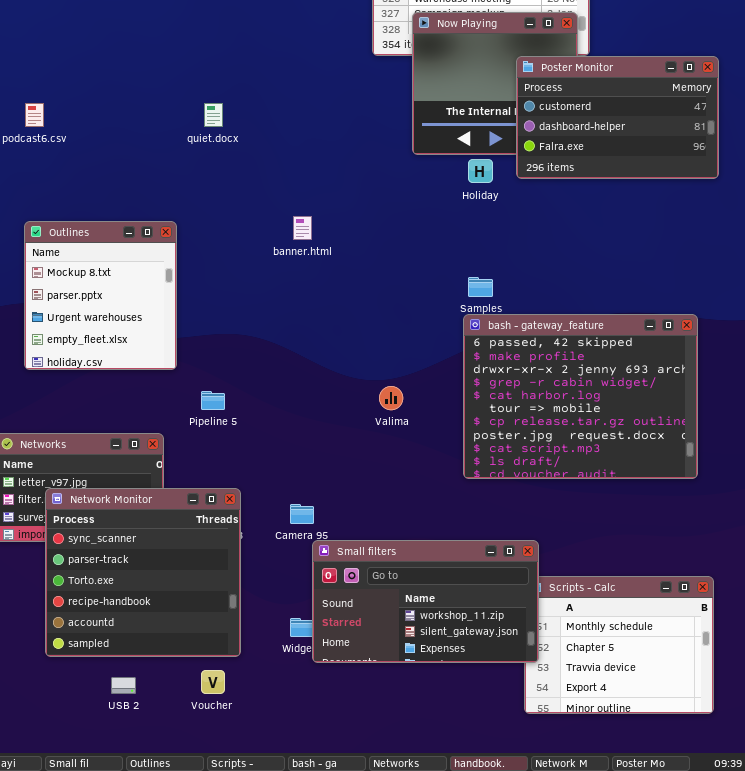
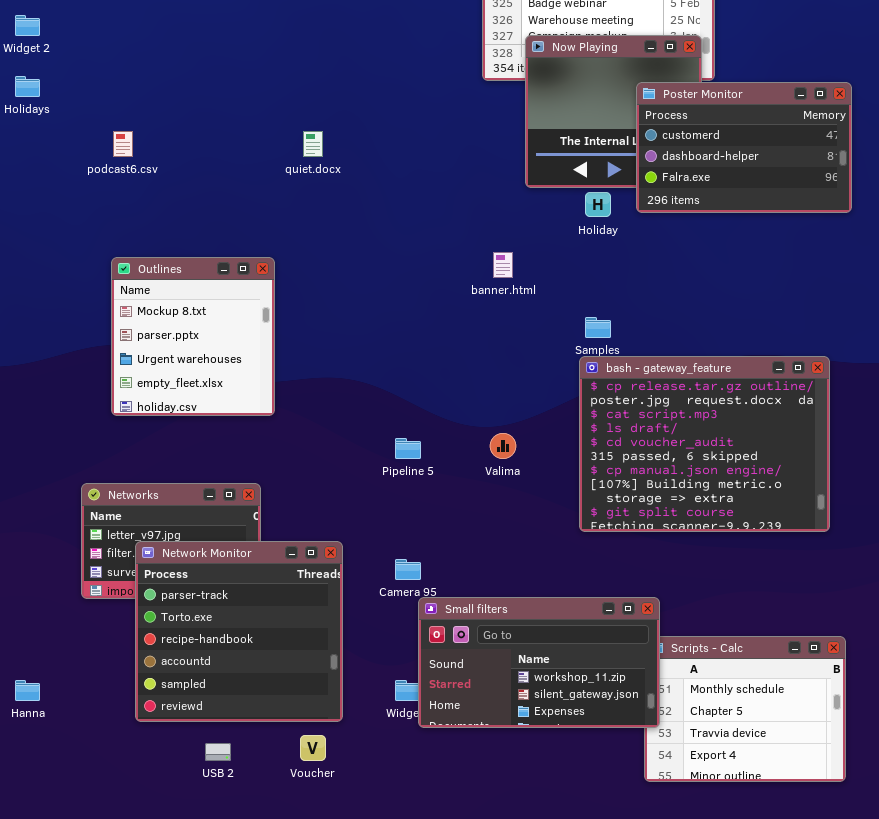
banner.html: [293,216,312,240] -> [493,252,513,278], moved
bash - gateway_feature: [463,314,698,479] -> [579,356,830,532], scrolled down 6 rows
Pipeline 5: [201,391,225,410] -> [395,438,421,459], moved
Network Monitor: [45,488,241,657] -> [135,541,343,722], scrolled down 1 row

